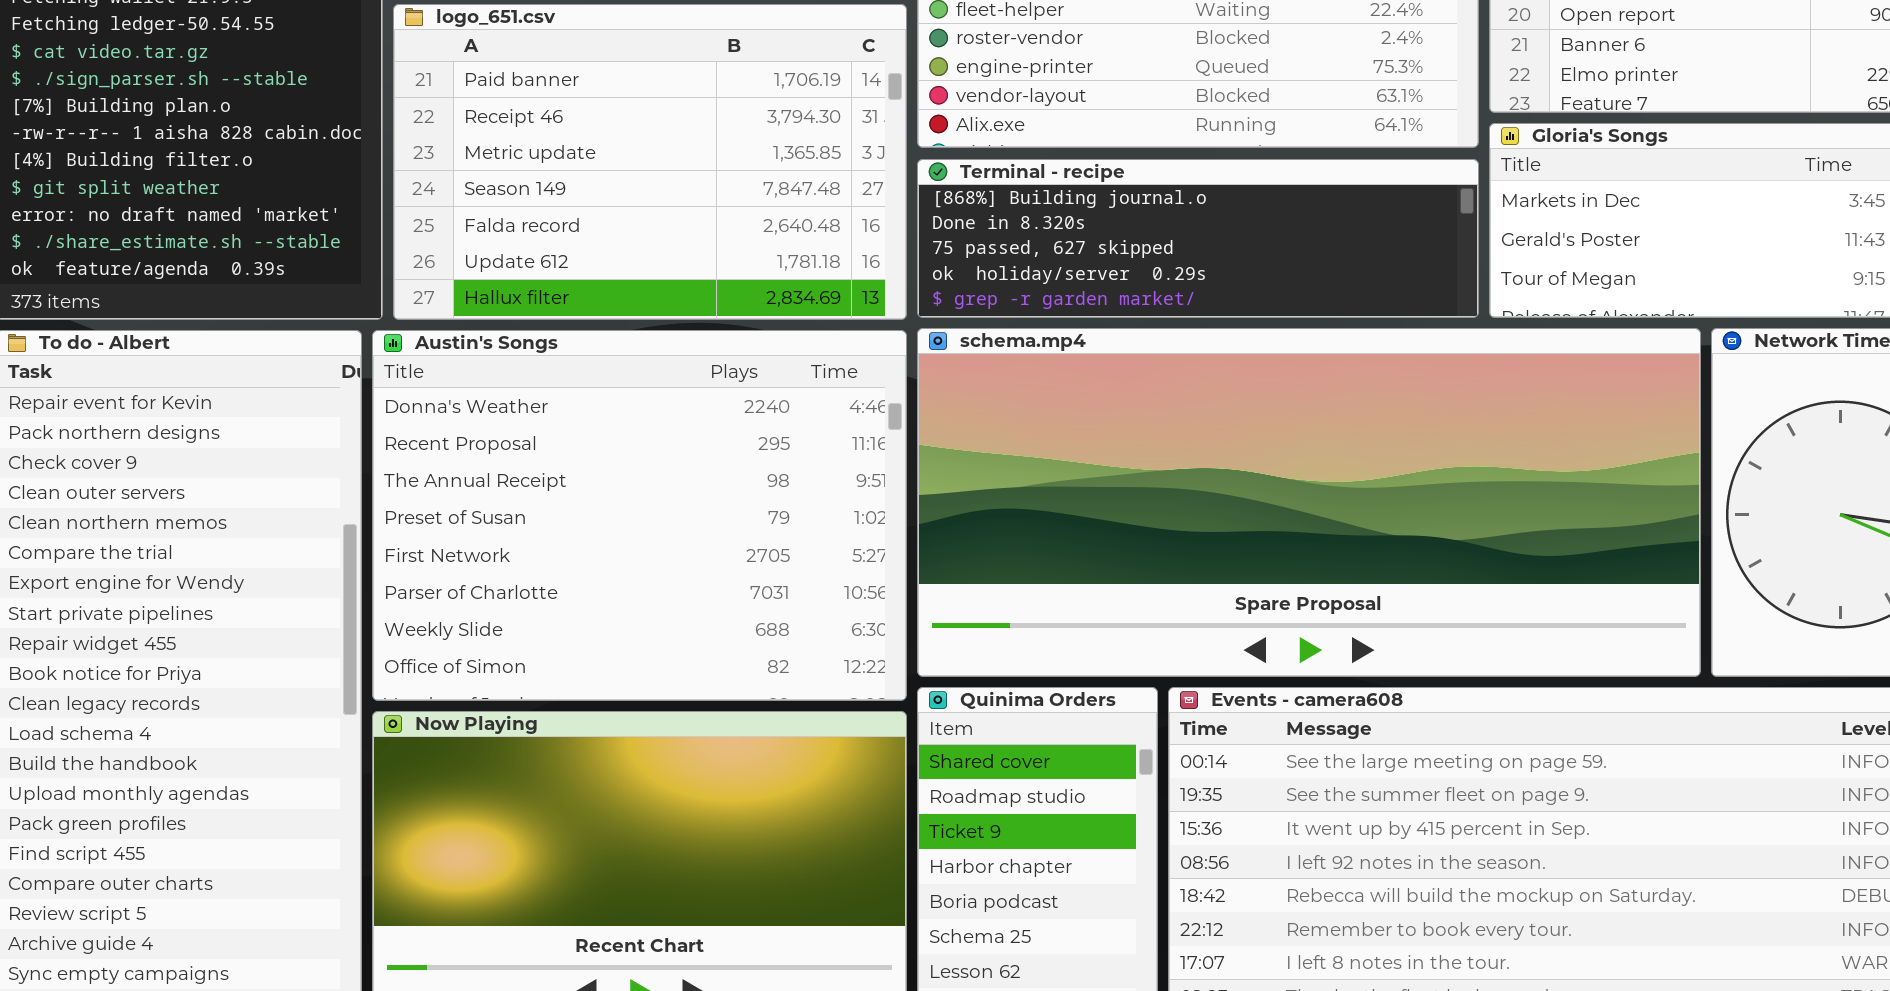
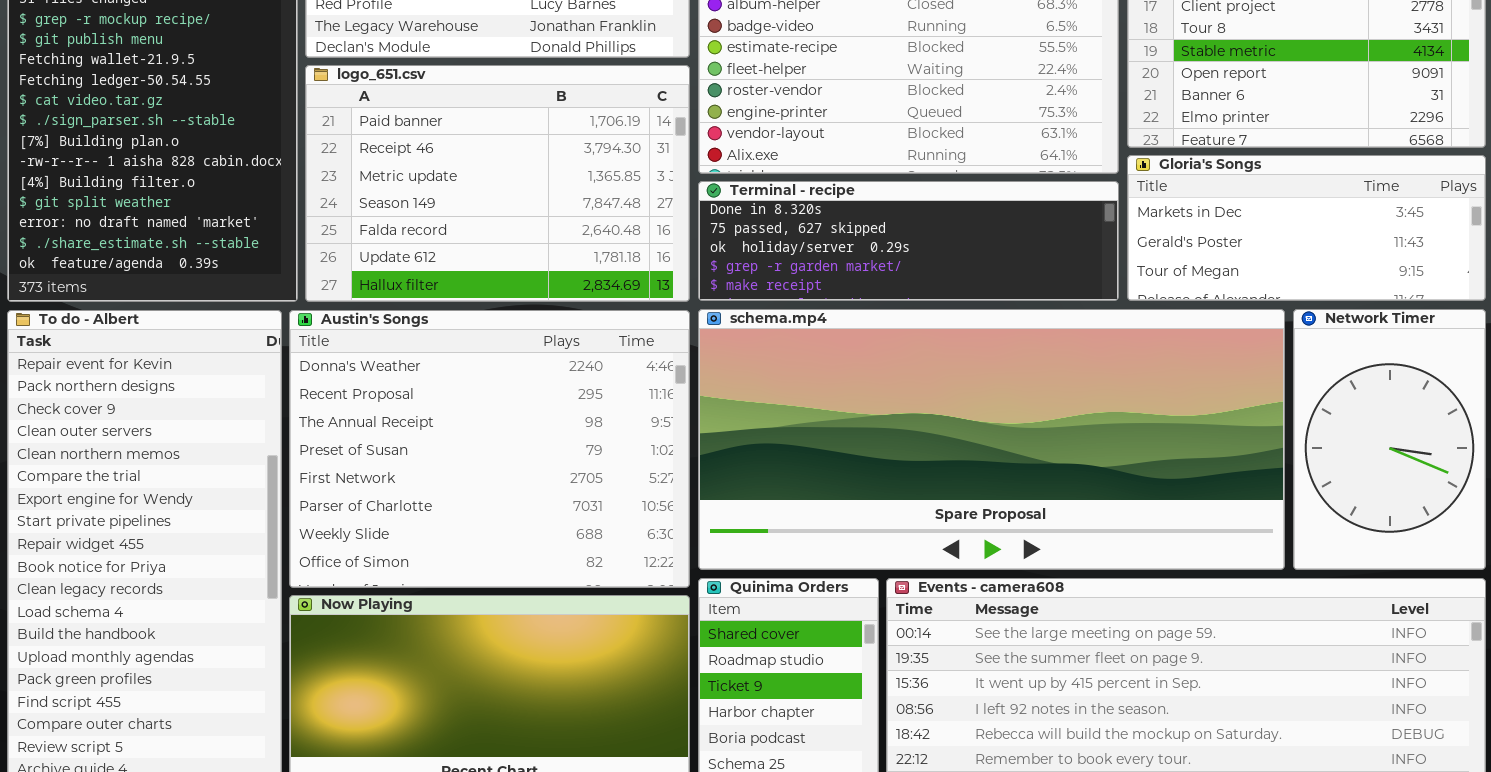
Terminal - recipe: [917,159,1479,318] -> [698,181,1119,301], scrolled down 1 row

